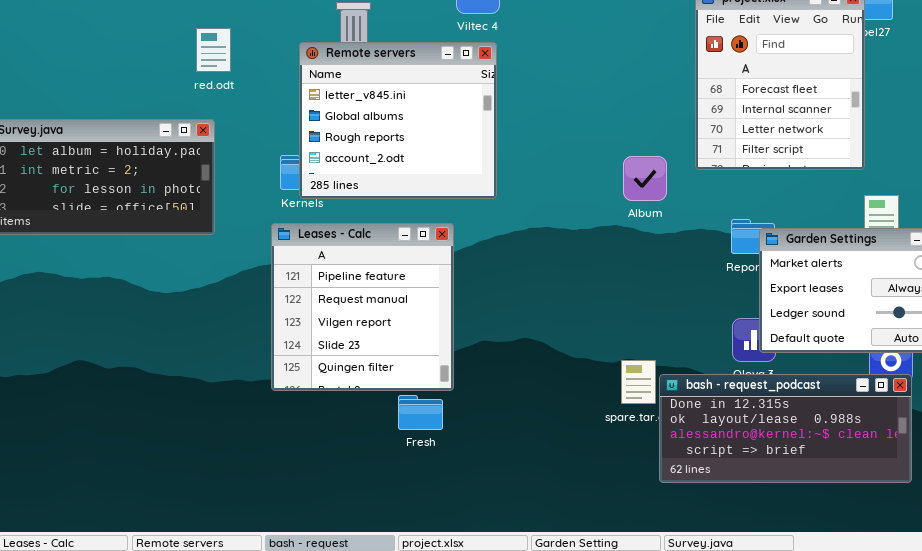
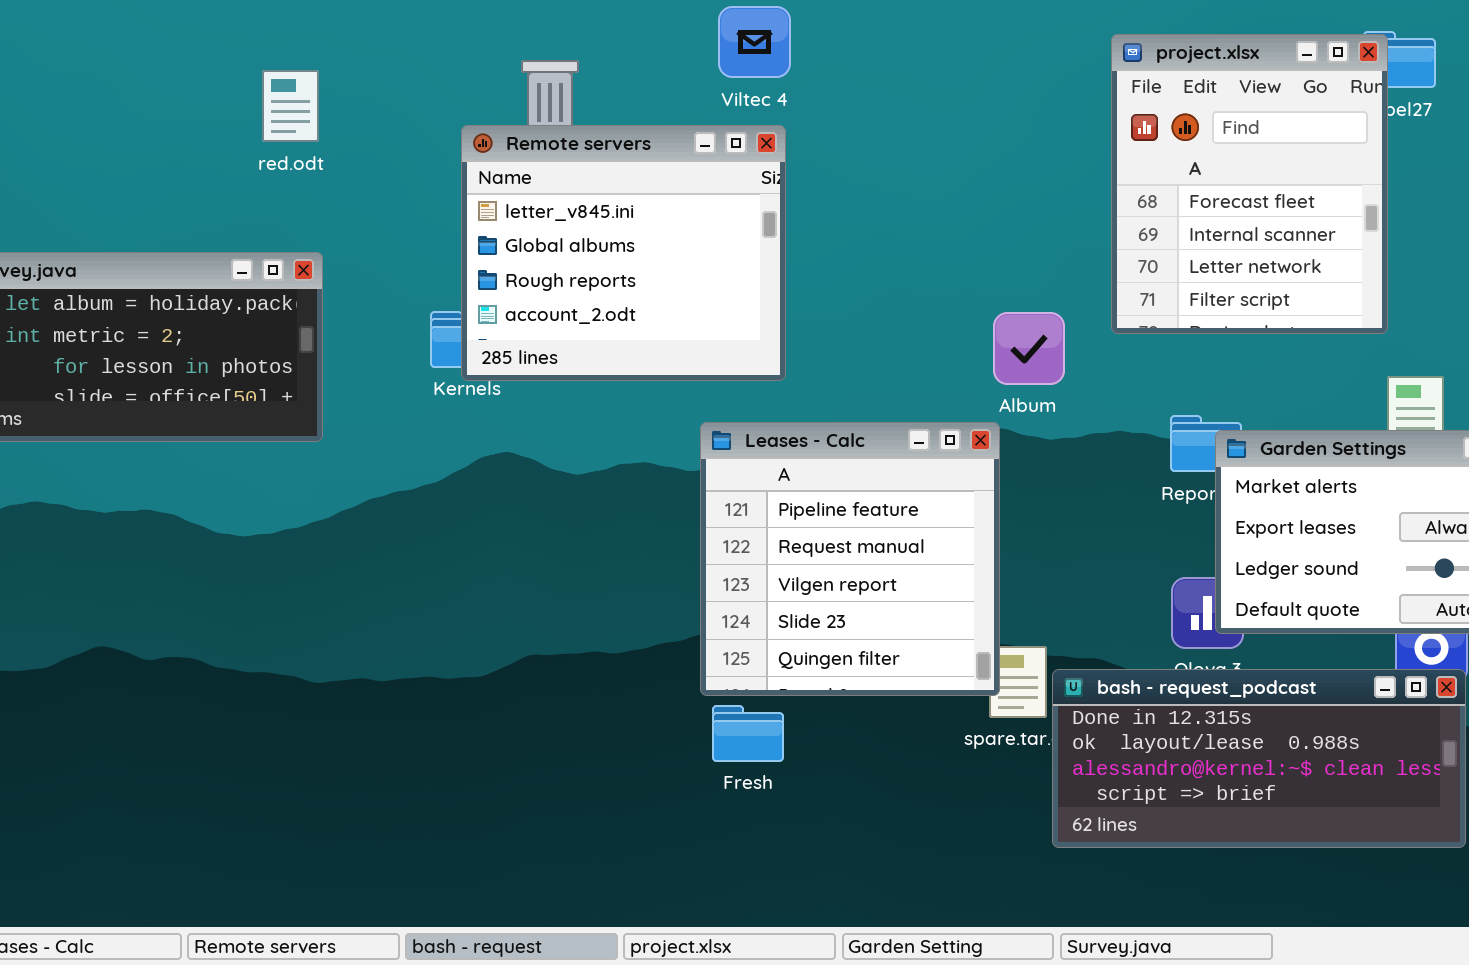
red.odt: [196,28,231,72] -> [262,70,319,142], moved
Leases - Calc: [271,223,454,391] -> [700,422,1000,696], moved
Fresh: [398,395,443,430] -> [712,705,784,762], moved

